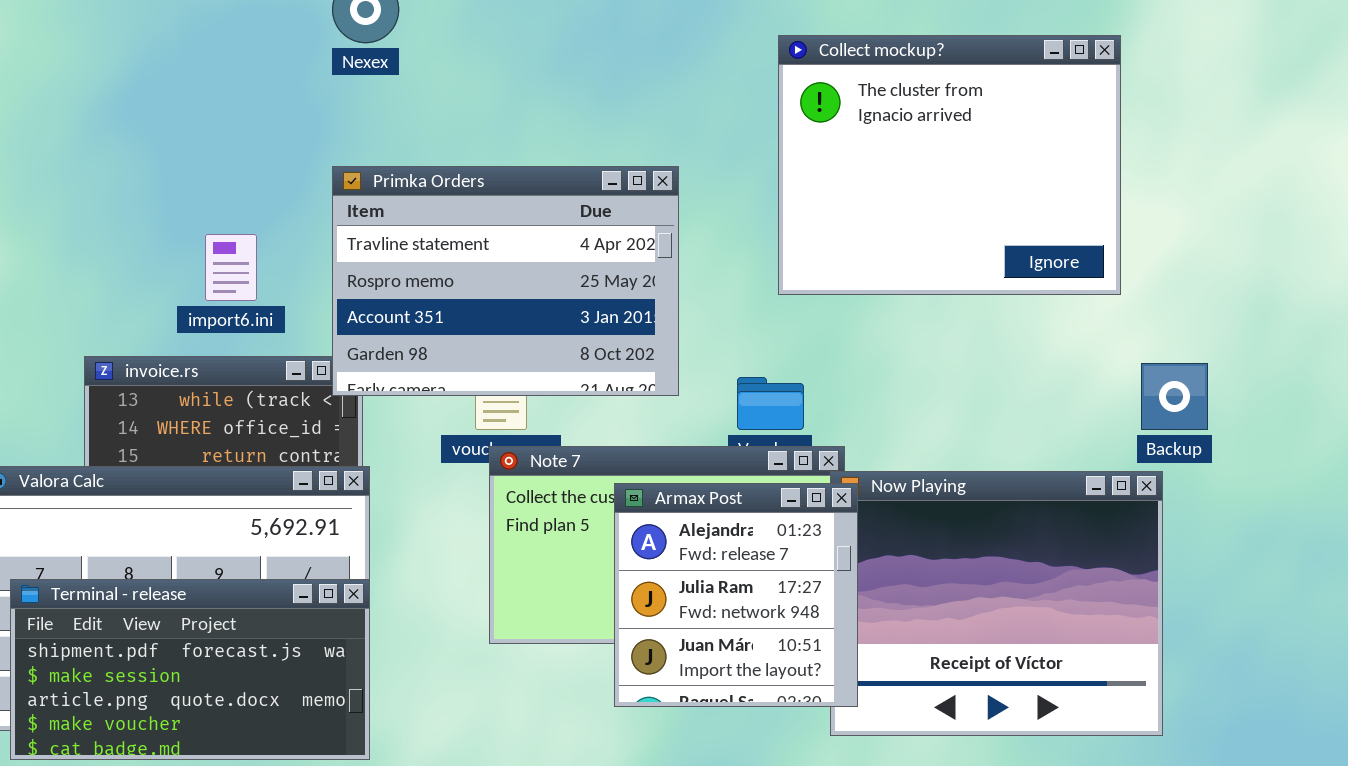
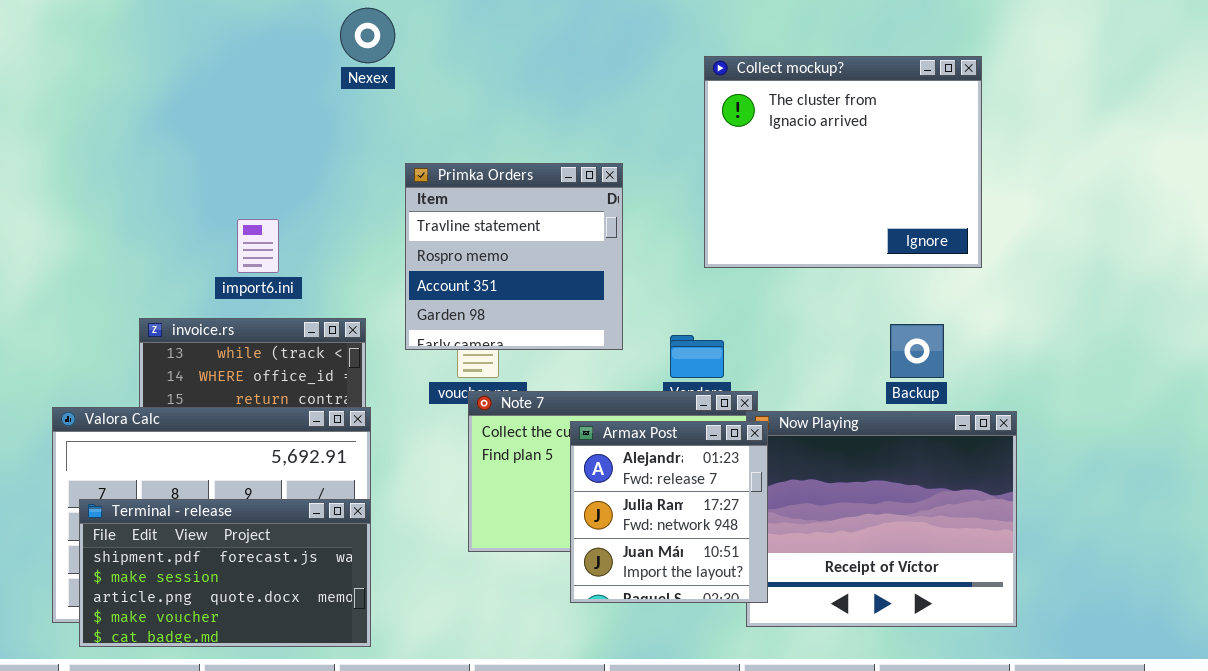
Primka Orders: [332,166,679,396] -> [405,163,623,350], resized
Backup: [1141,363,1208,430] -> [890,324,944,378], moved

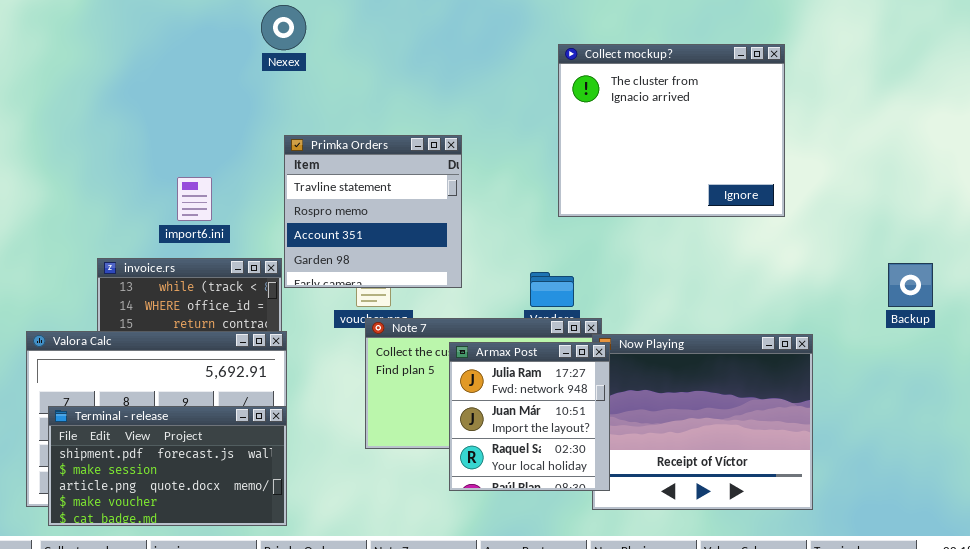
Primka Orders: [405,163,623,350] -> [284,135,462,288], moved
Backup: [890,324,944,378] -> [888,263,933,307], moved
Armax Post: [570,421,768,603] -> [449,342,610,491], scrolled down 1 row

